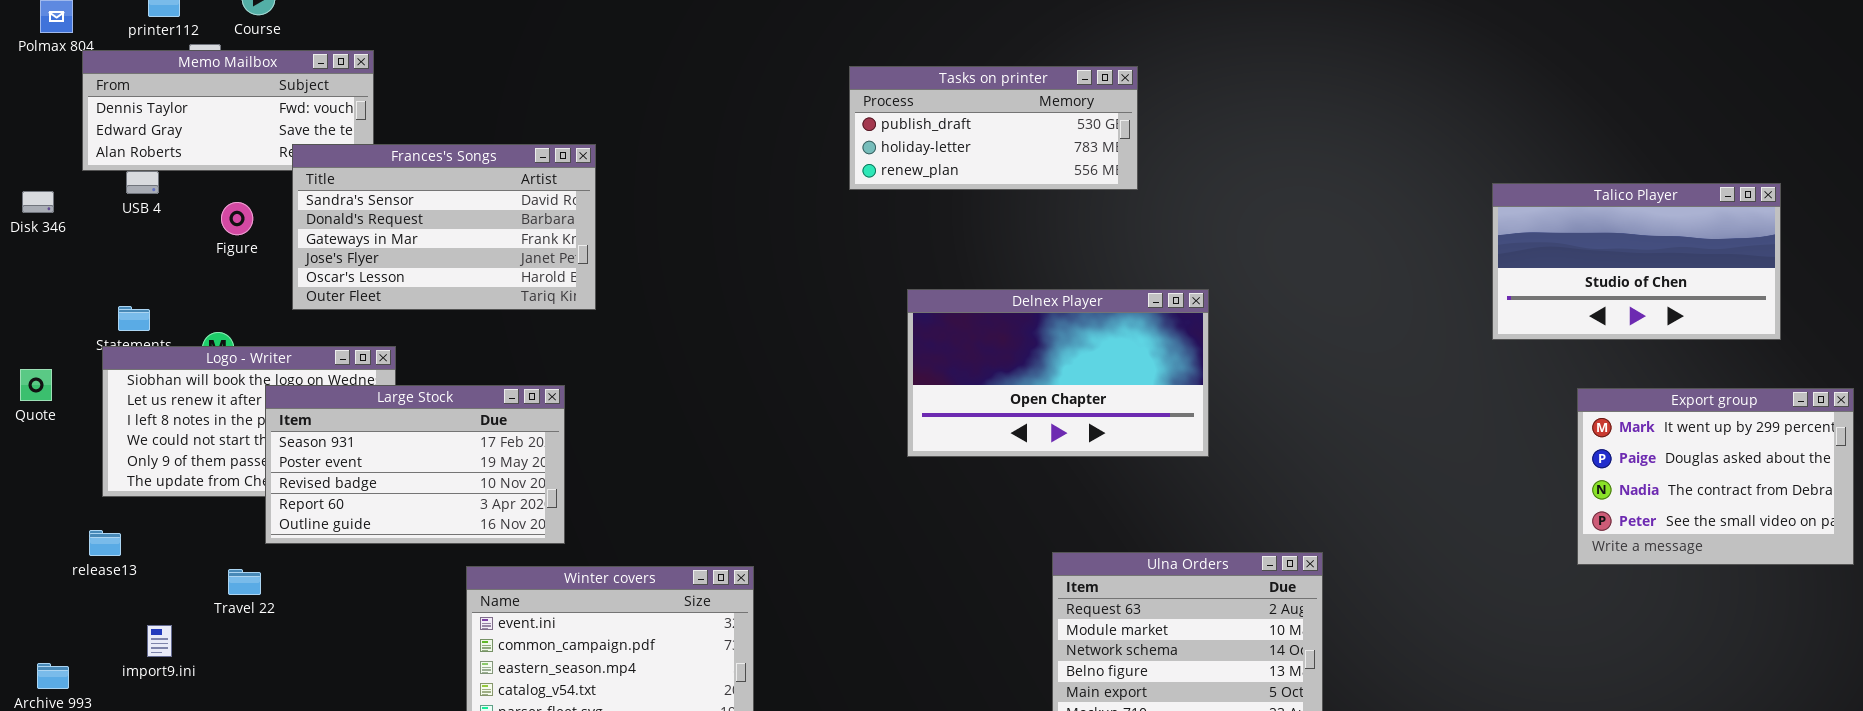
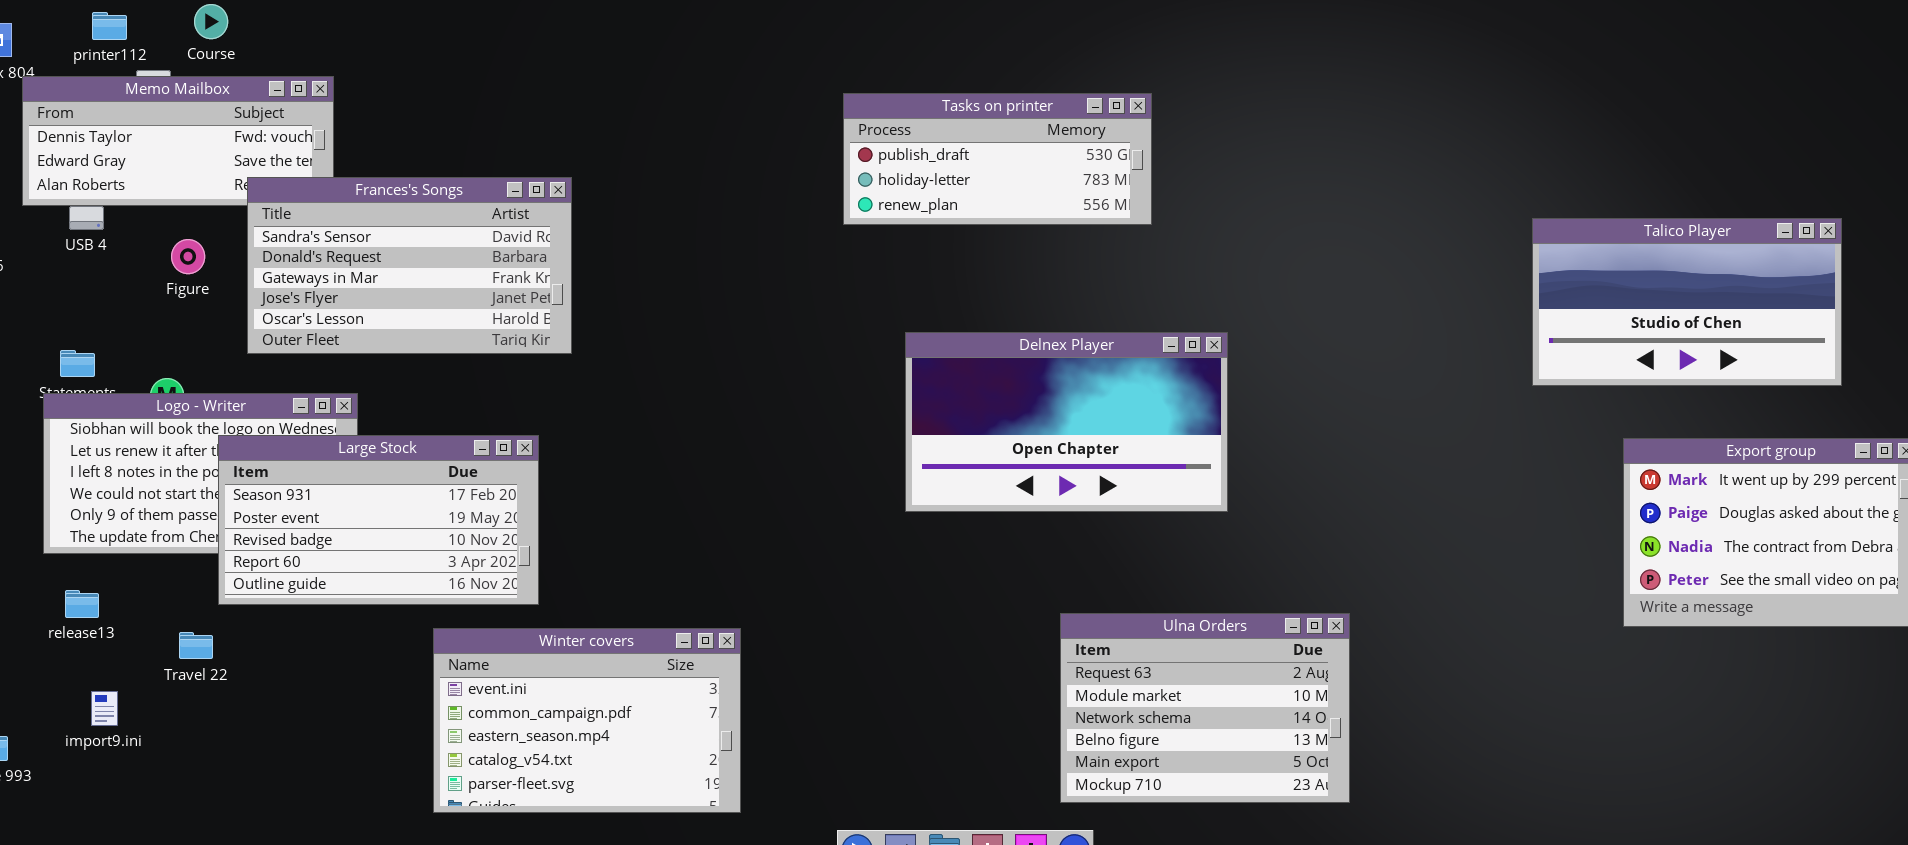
release13: [89,530,121,556] -> [65,590,99,618], moved

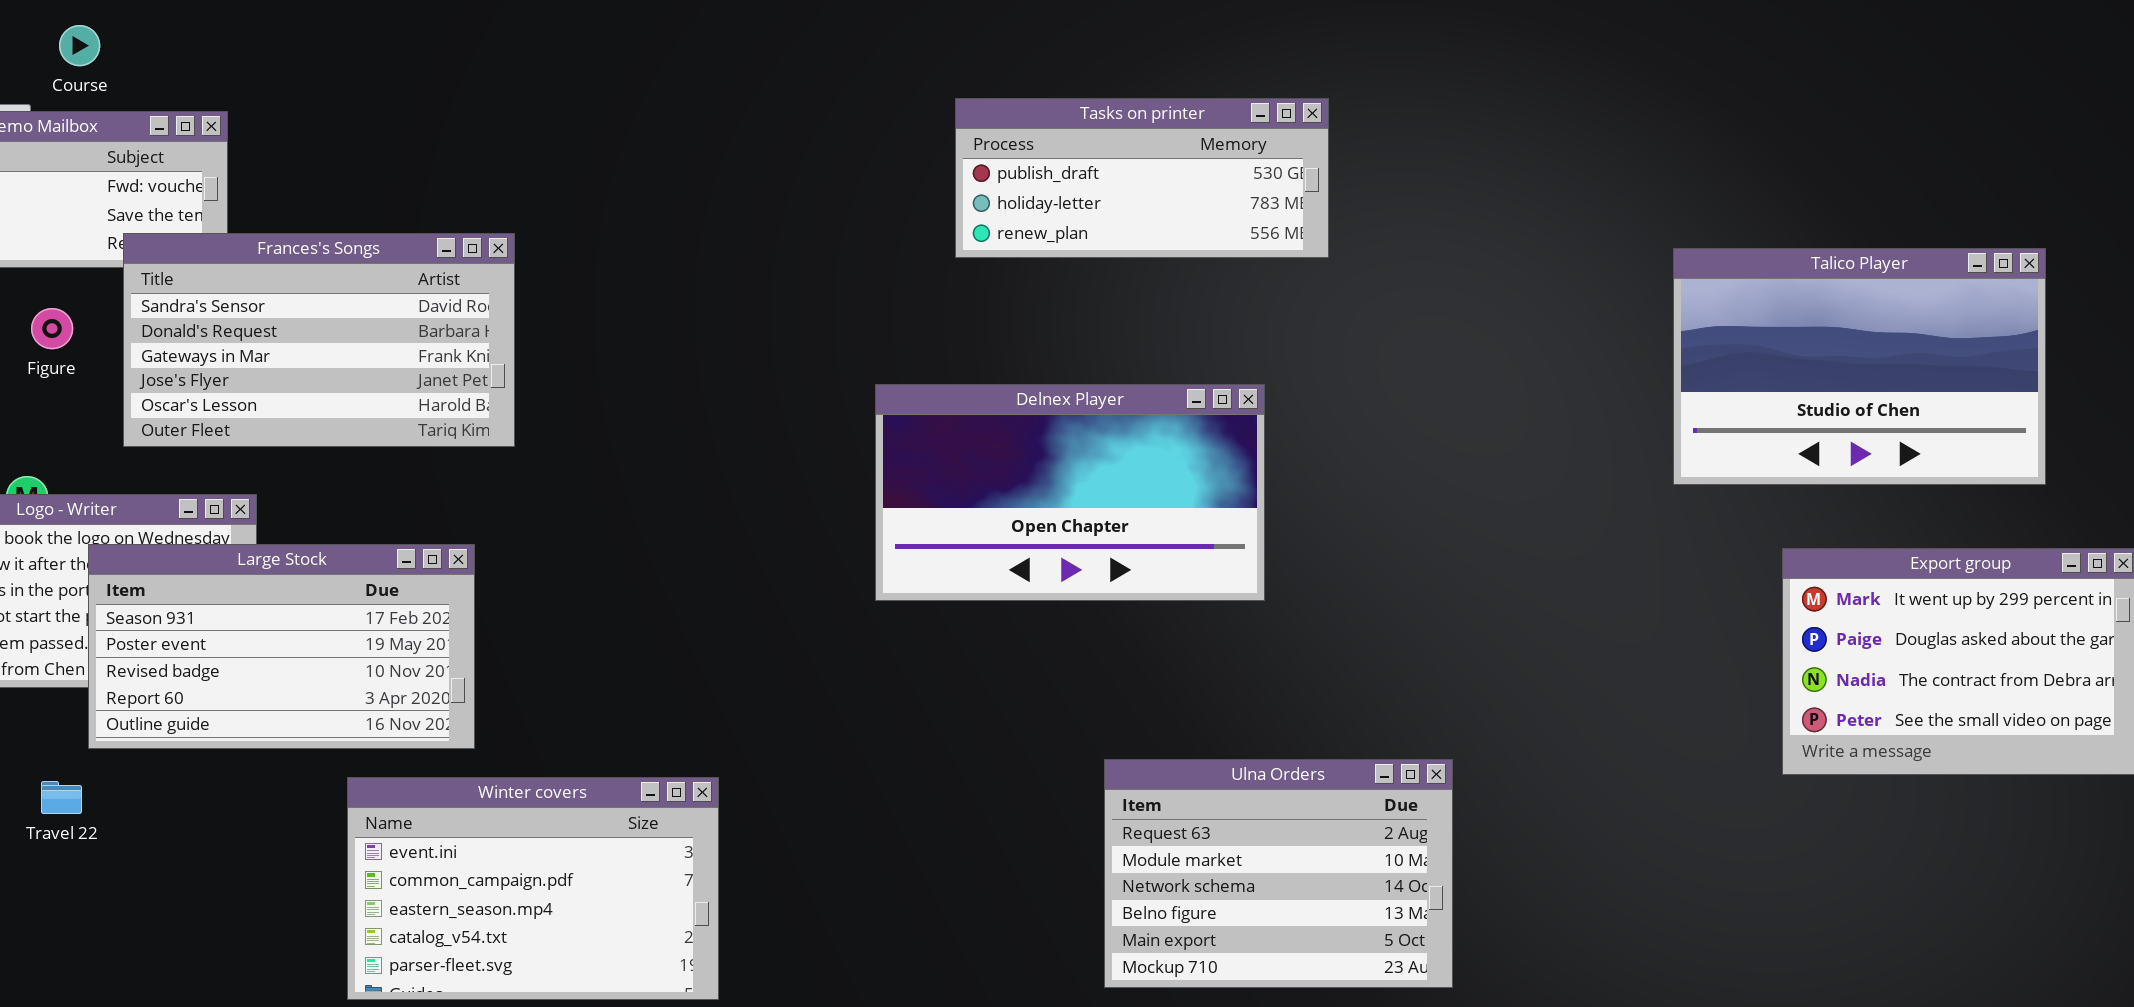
Tasks on printer: [843,93,1152,225] -> [955,98,1329,258], moved
Talico Player: [1532,218,1842,386] -> [1673,248,2046,485], resized
Delnex Player: [905,332,1228,512] -> [875,384,1265,601], moved

